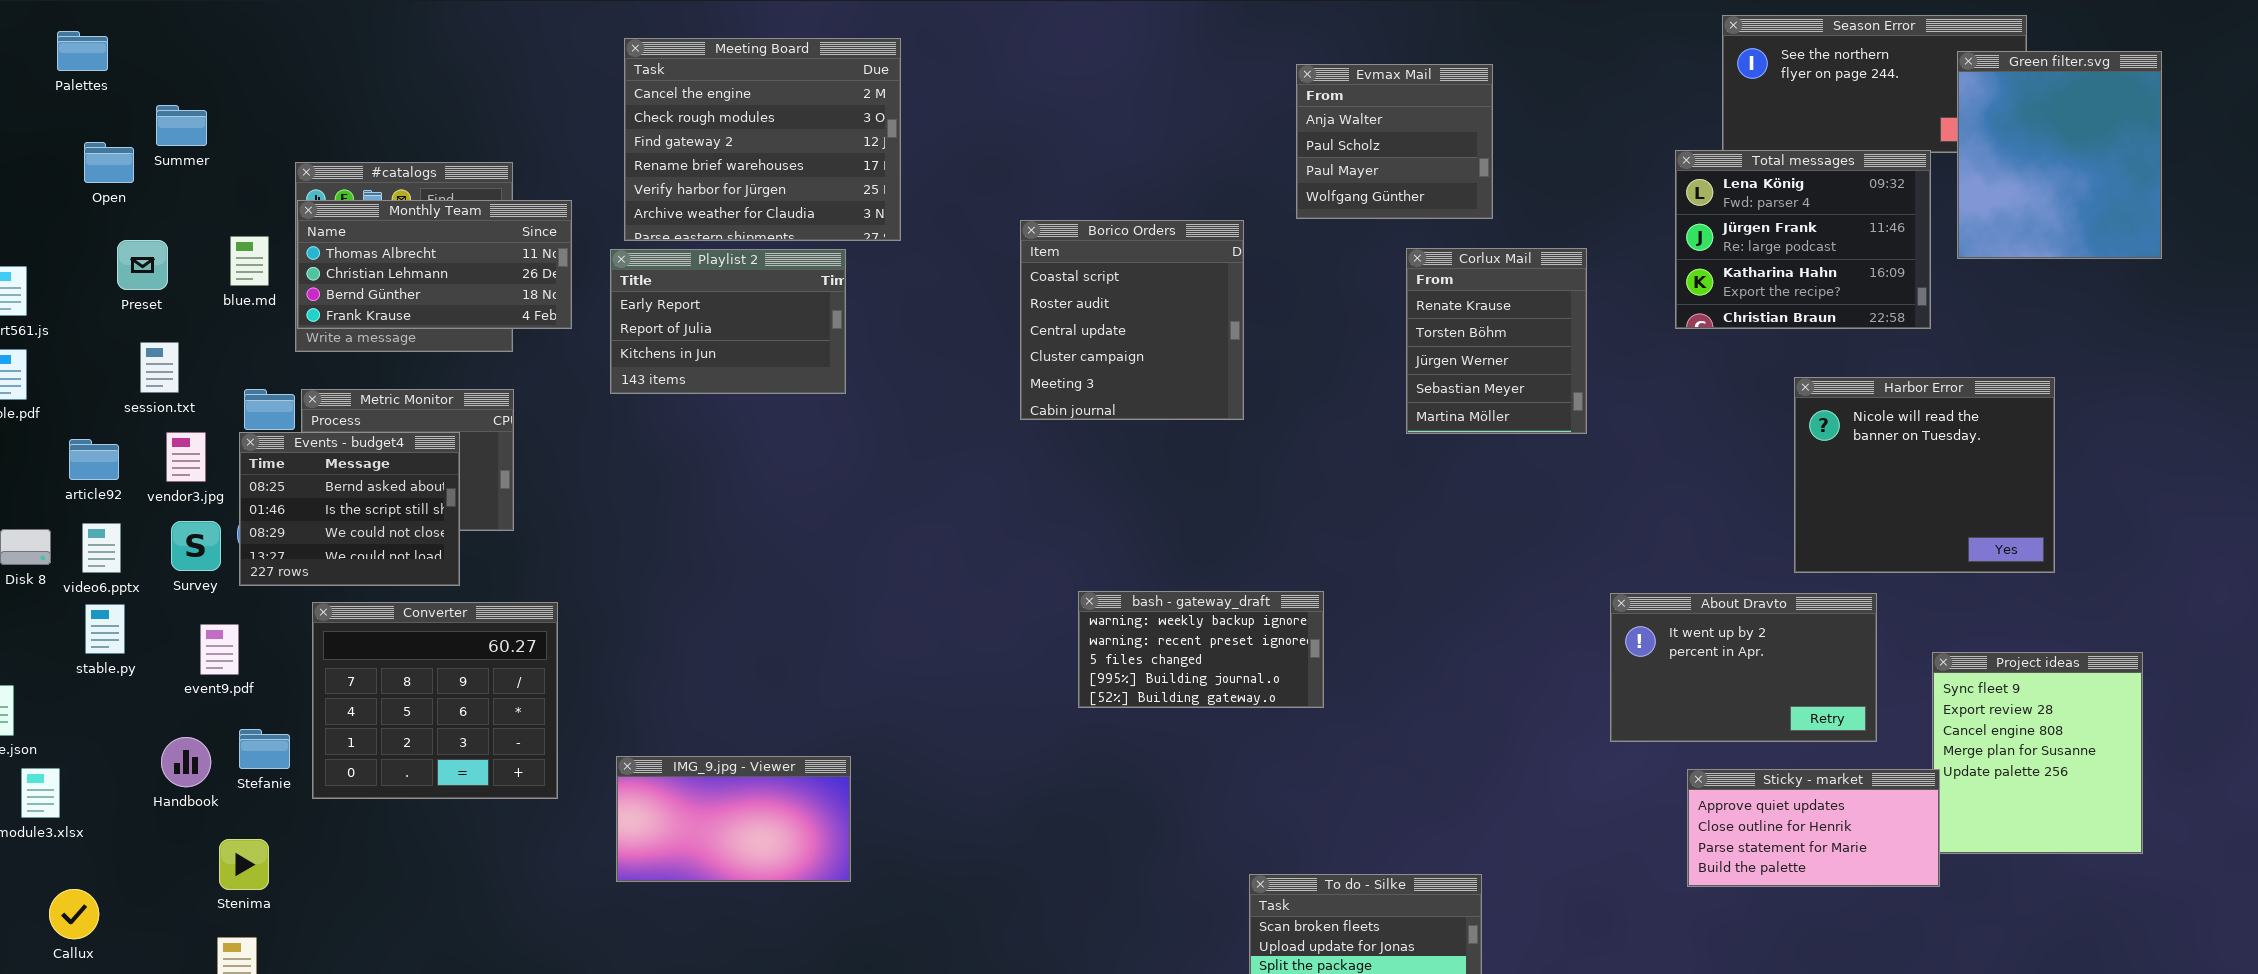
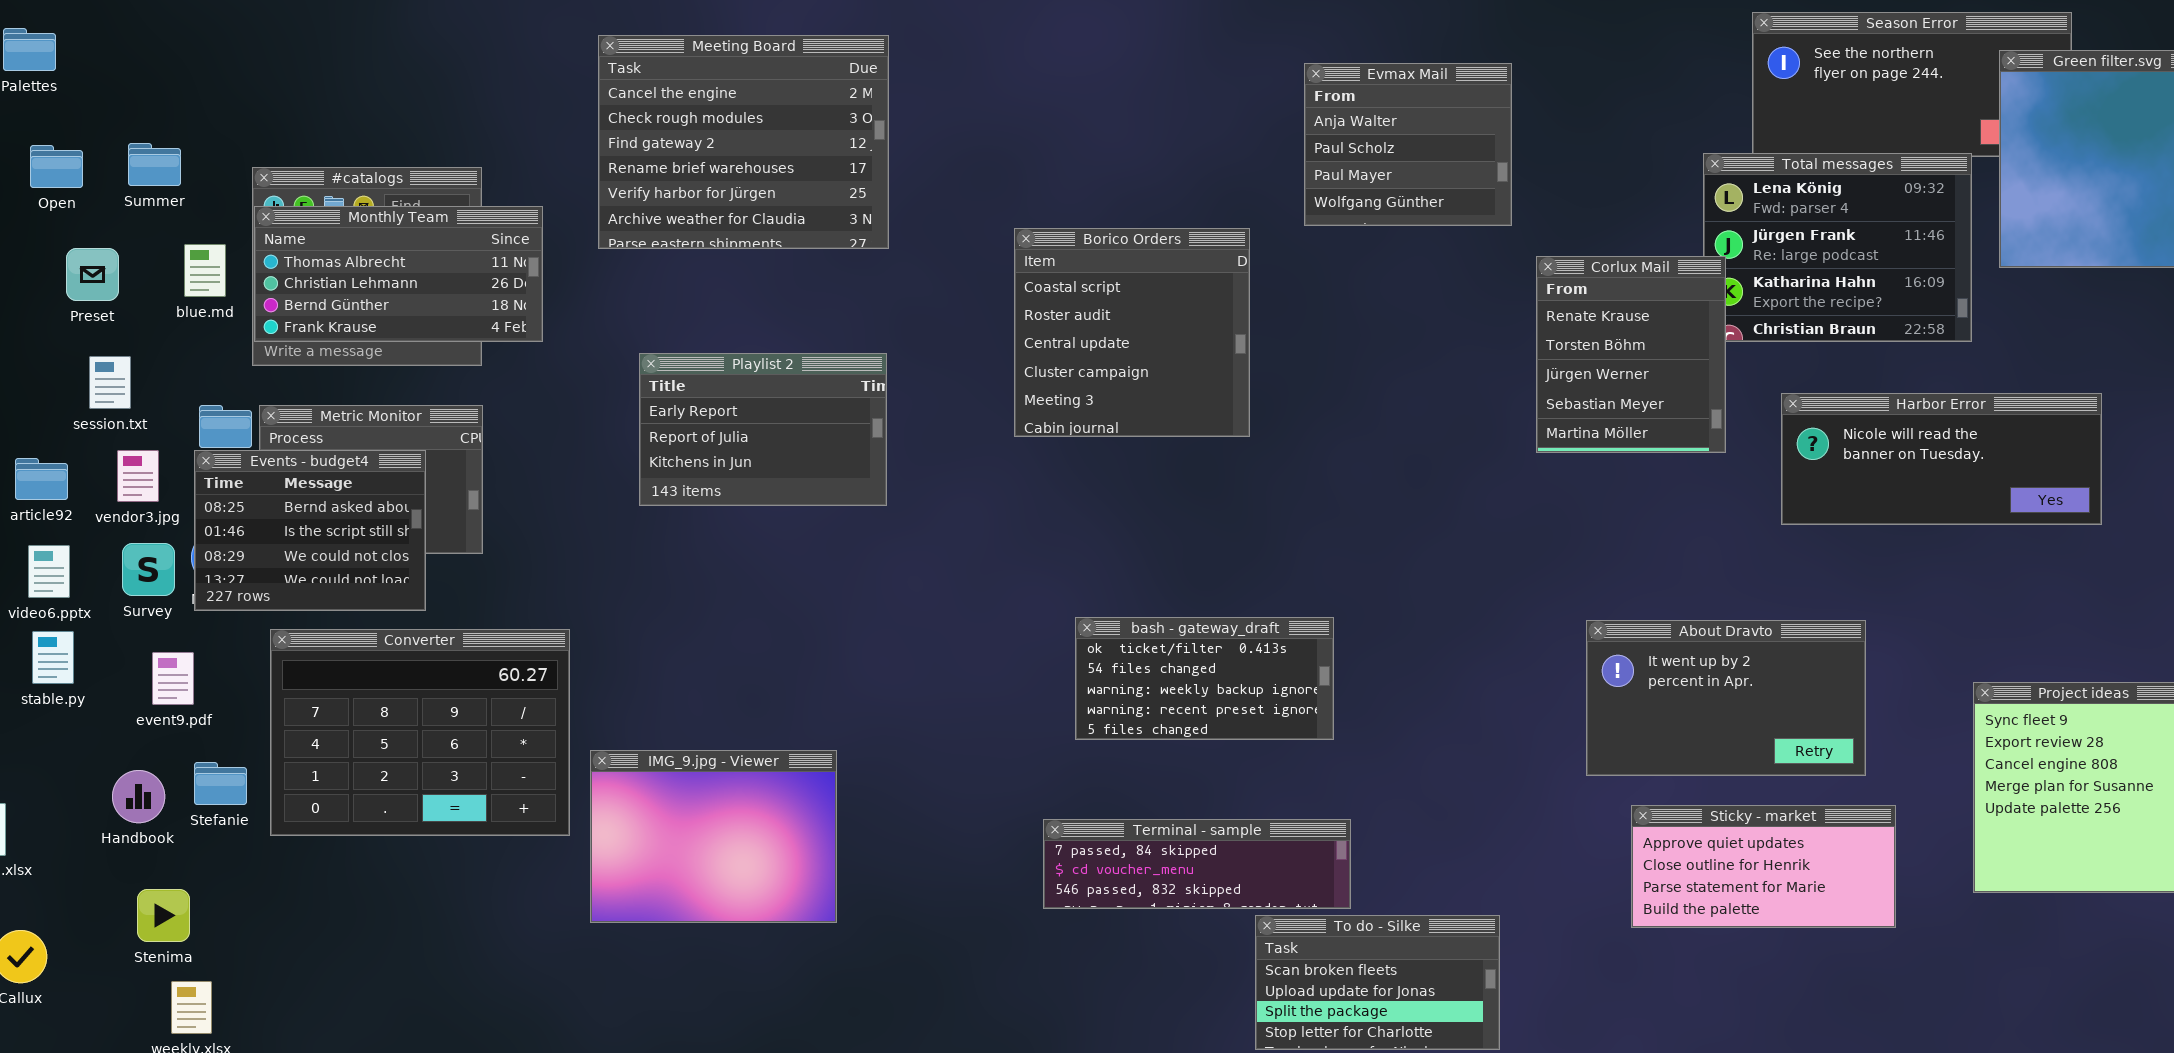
Summer: [156,105,207,146] -> [128,143,181,186], moved
Corlux Mail: [1406,248,1587,434] -> [1536,256,1726,453], moved
Playlist 2: [610,249,846,394] -> [639,353,887,506], moved
Harbor Error: [1794,377,2055,573] -> [1781,393,2102,525], resized
bash - gateway_draft: [1078,591,1324,708] -> [1075,617,1334,740], scrolled up 2 rows
About Dravto: [1610,593,1877,742] -> [1586,620,1866,776], moved
Converter: [312,602,558,799] -> [270,629,570,836], resized
IMG_9.jpg - Viewer: [616,756,851,882] -> [590,750,837,923], resized
Sticky - market: [1687,769,1940,887] -> [1631,805,1896,928], moved
Terminal - sample: none -> [1043,819,1351,909], opened
Stenima: [219,839,269,890] -> [137,889,190,942], moved

